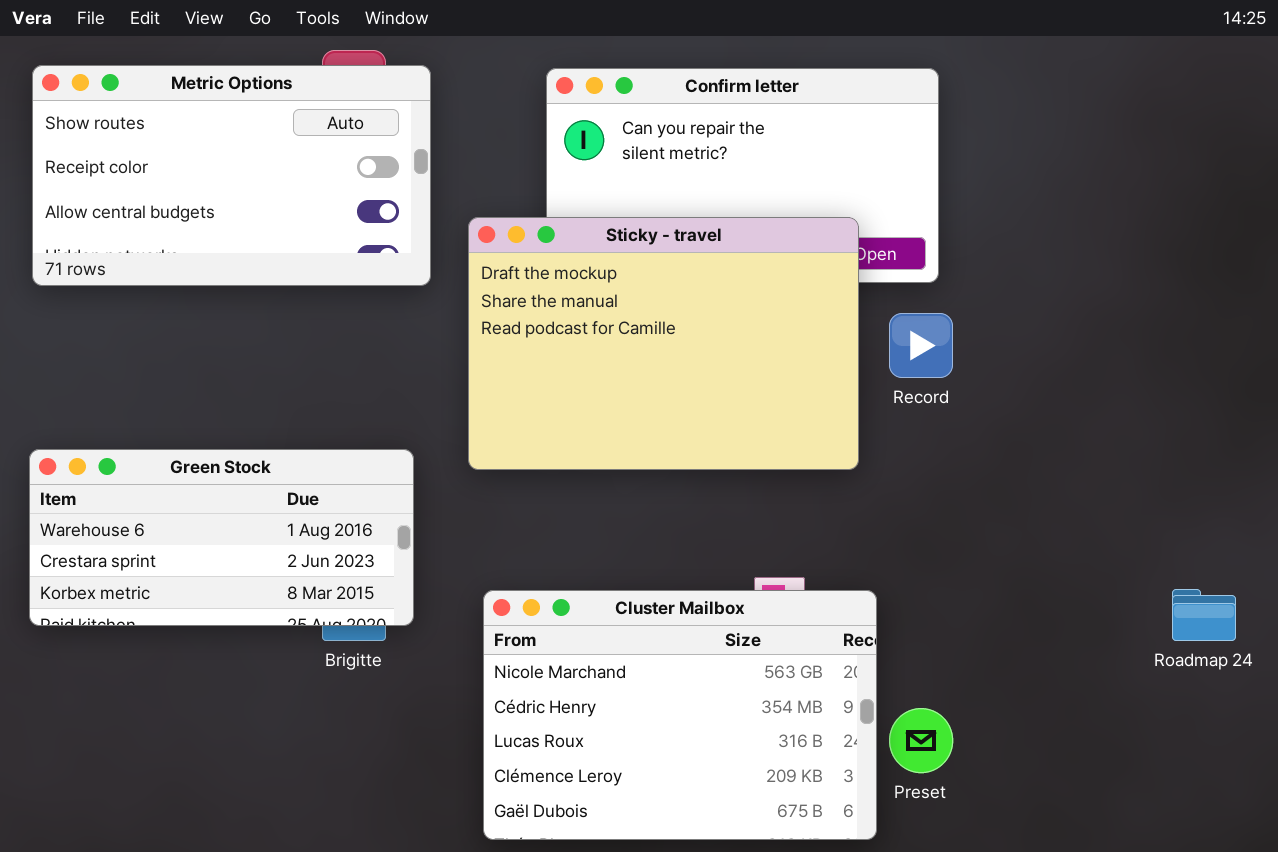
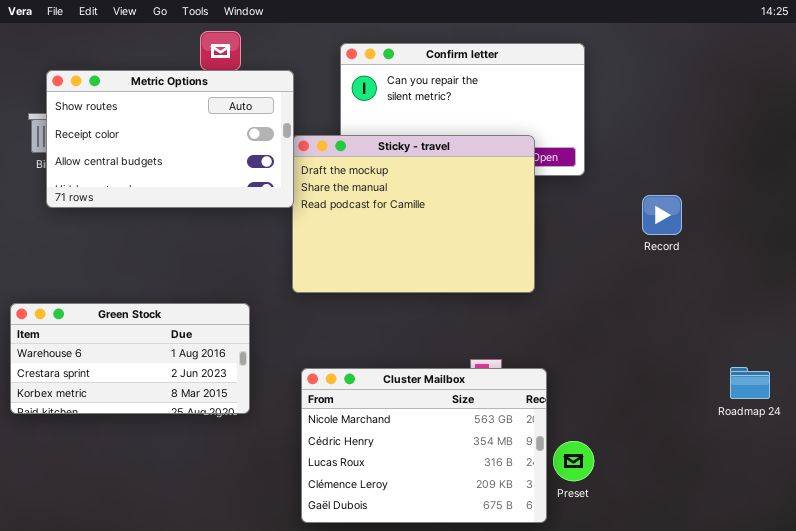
Metric Options: [32,65,431,286] -> [46,70,294,208], moved
Record: [889,313,953,378] -> [642,195,682,235], moved
Green Stock: [29,449,414,626] -> [10,303,250,414], moved

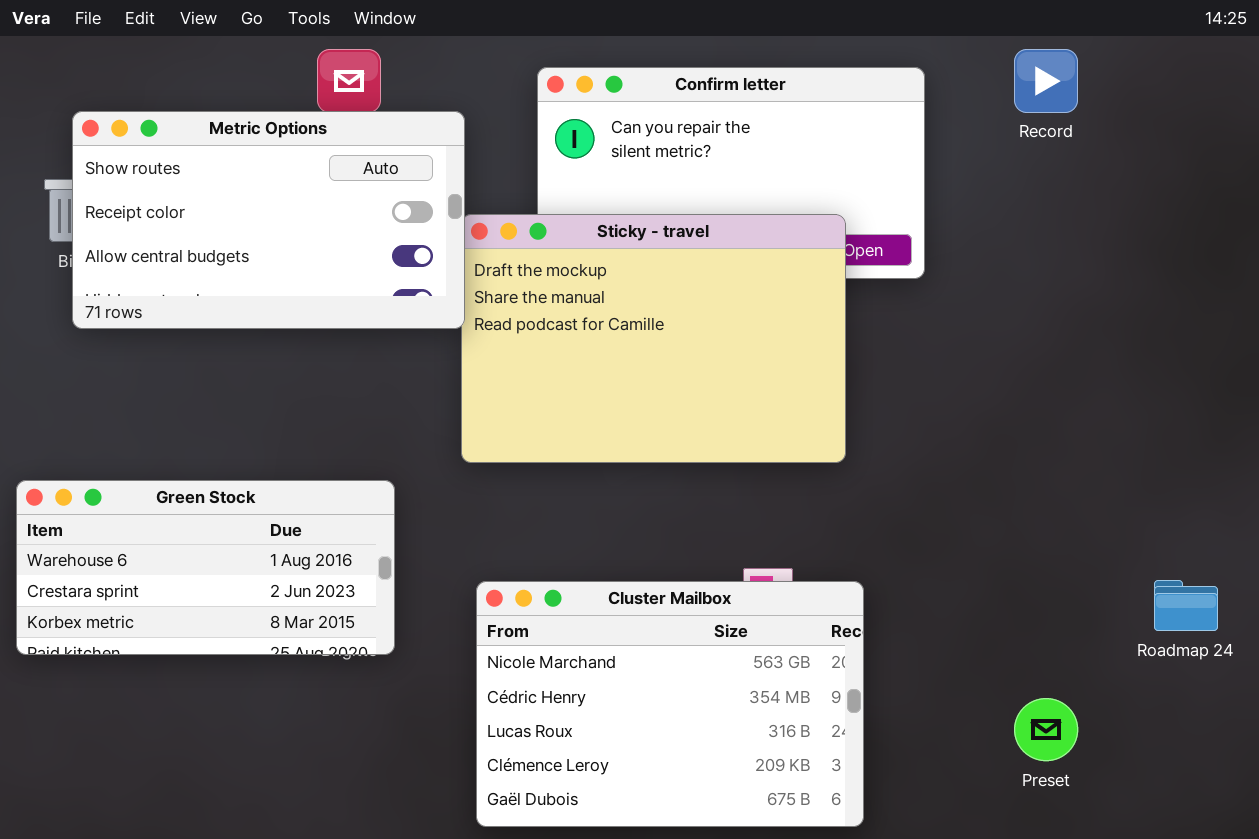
Record: [642,195,682,235] -> [1014,49,1078,113], moved
Preset: [553,441,594,481] -> [1014,698,1078,761], moved

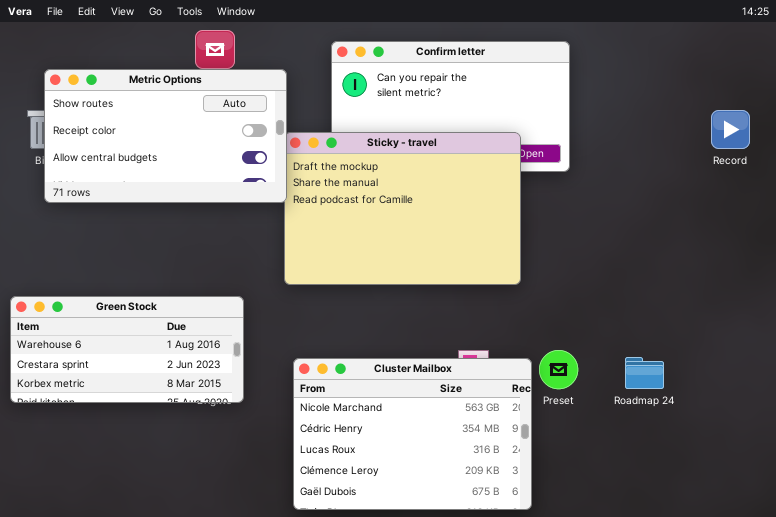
Record: [1014,49,1078,113] -> [711,110,750,149], moved
Roadmap 24: [1154,580,1218,631] -> [625,357,664,389], moved
Preset: [1014,698,1078,761] -> [539,350,578,389], moved

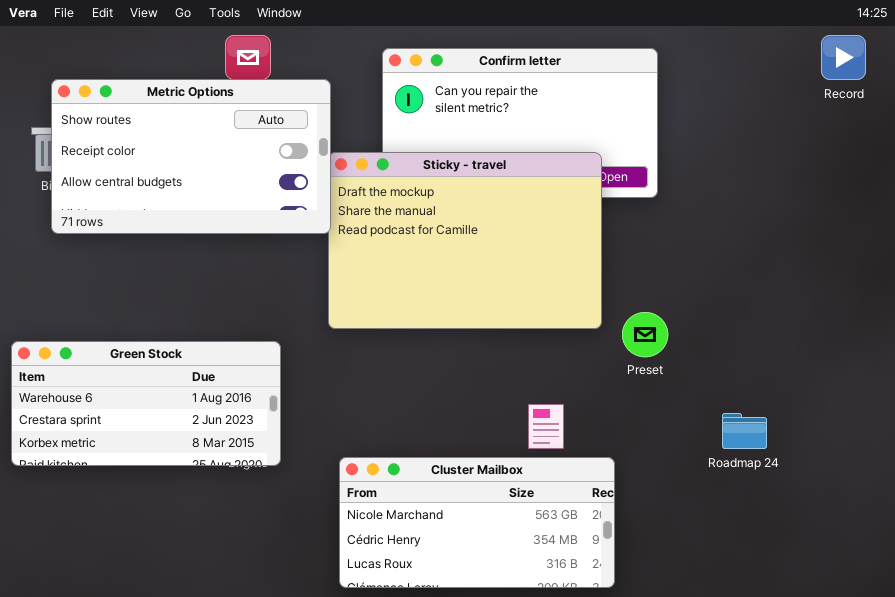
Record: [711,110,750,149] -> [821,35,866,80], moved
Preset: [539,350,578,389] -> [622,312,668,357], moved
Cluster Mailbox: [293,358,532,510] -> [339,457,615,588], resized

